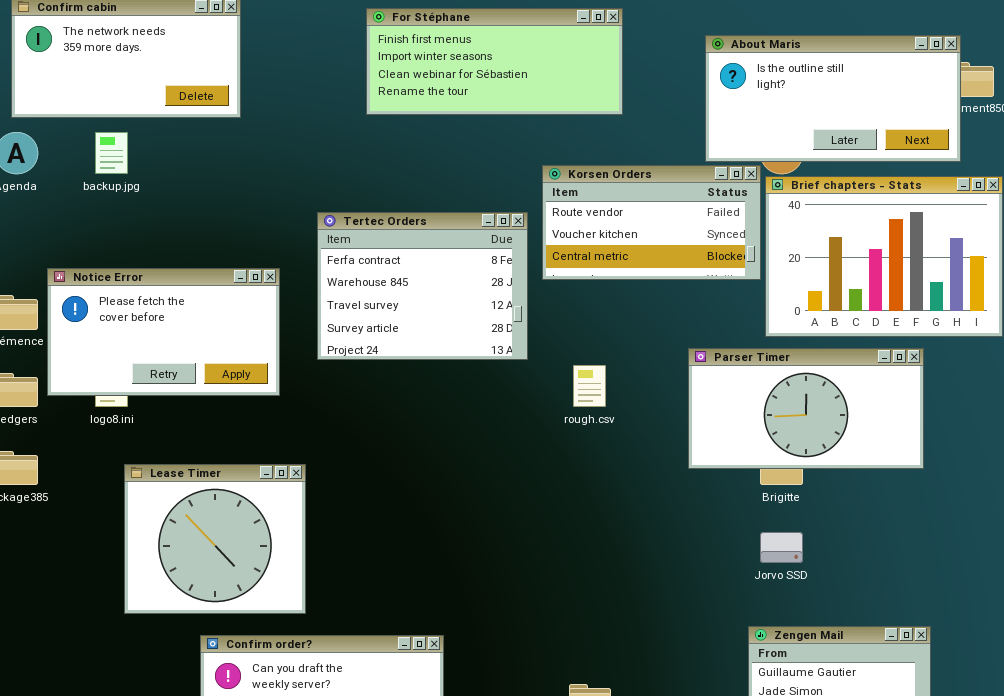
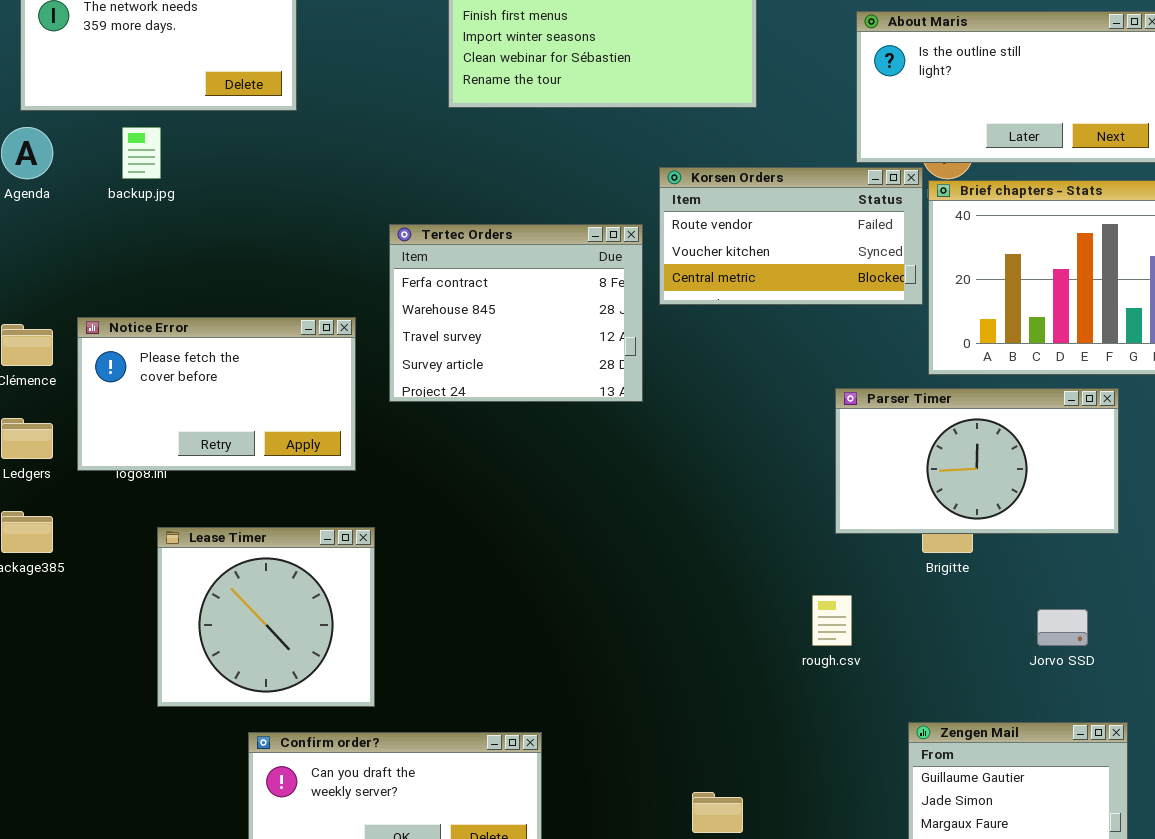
Notice Error: [47,268,280,396] -> [77,317,356,471], moved
rough.csv: [573,365,606,407] -> [812,595,852,646], moved
Jorvo SSD: [760,532,803,563] -> [1037,609,1088,646], moved

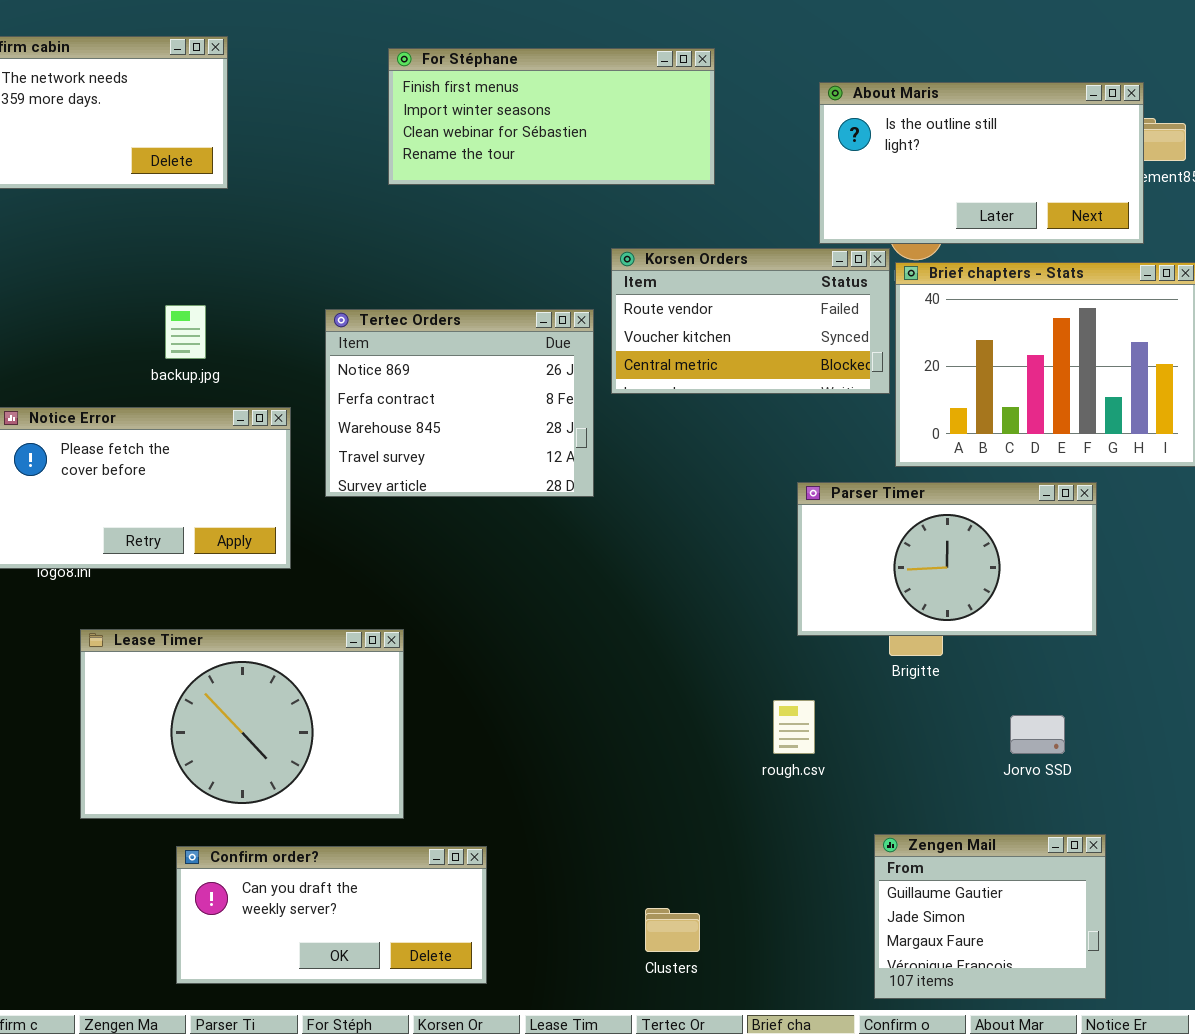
backup.jpg: [122,127,161,179] -> [165,305,206,359], moved
Tertec Orders: [389,224,643,402] -> [325,309,594,497], scrolled up 1 row
Lease Timer: [157,527,375,707] -> [80,629,404,819], resized

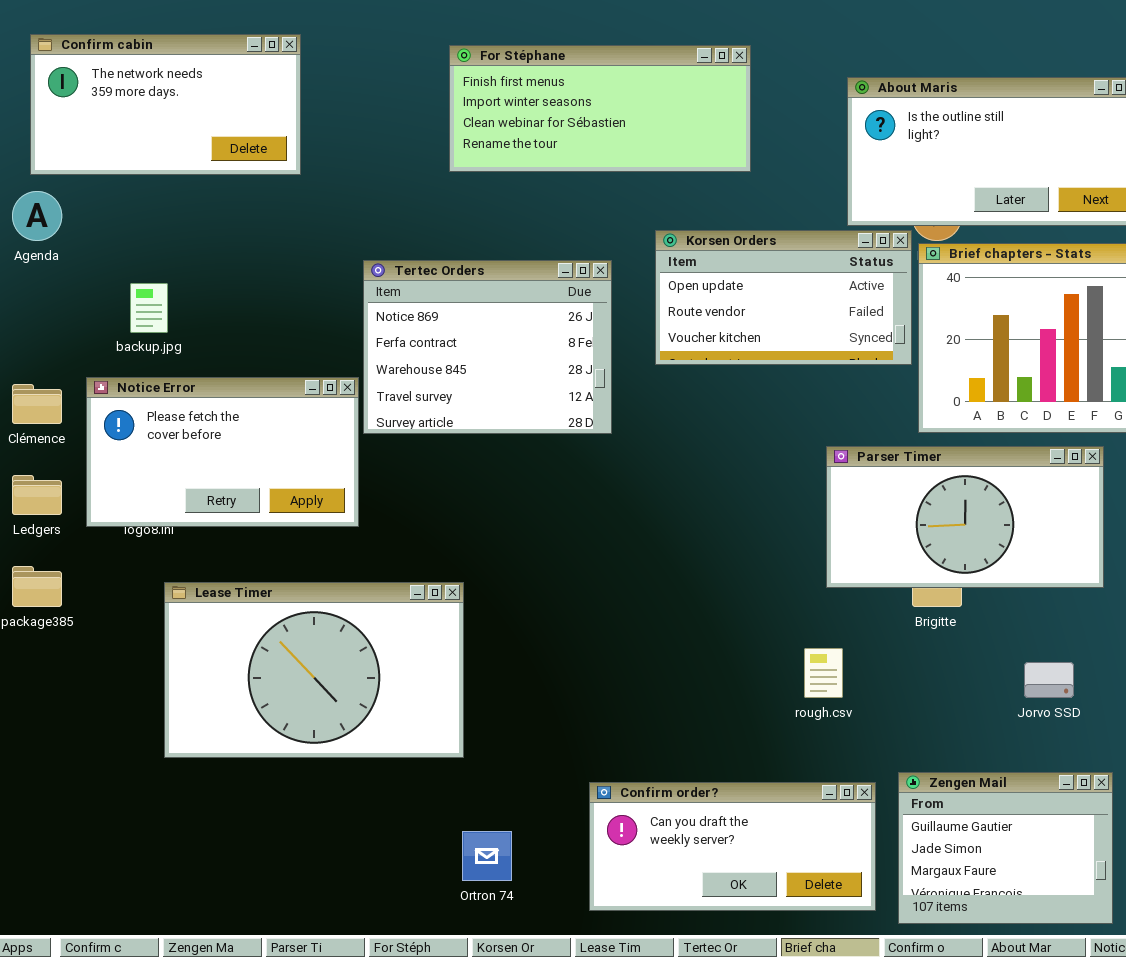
Korsen Orders: [611,248,890,394] -> [655,230,912,365], scrolled up 1 row
backup.jpg: [165,305,206,359] -> [130,283,168,333], moved
Tertec Orders: [325,309,594,497] -> [363,260,612,434], moved
Confirm order?: [176,846,487,984] -> [589,782,876,911], moved

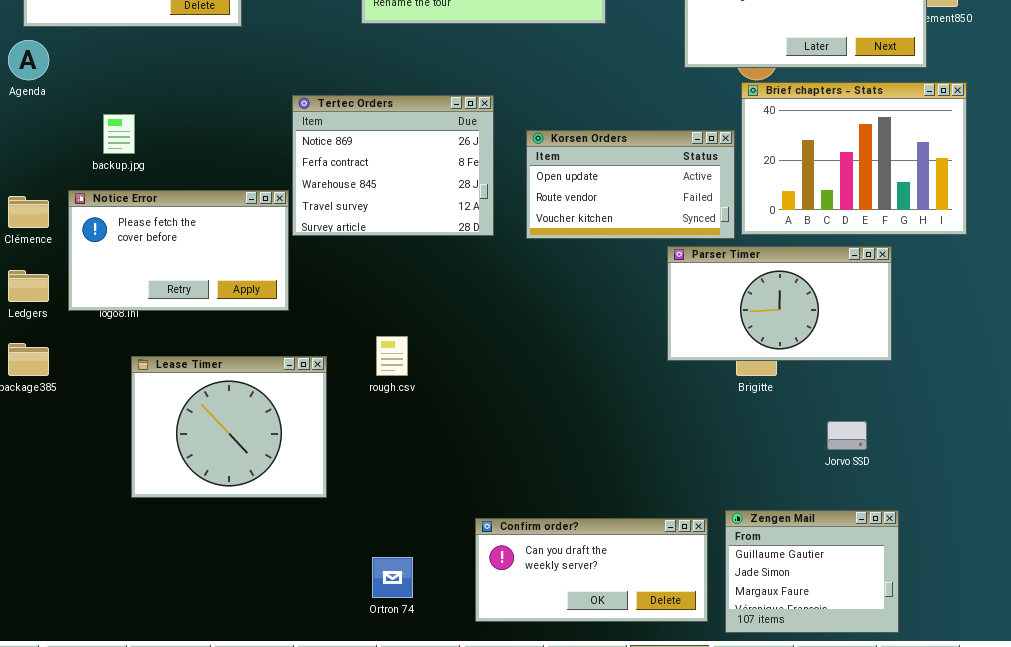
Korsen Orders: [655,230,912,365] -> [526,130,735,239], moved
Lease Timer: [164,582,464,758] -> [131,356,327,498], resized
rough.csv: [804,648,843,698] -> [376,336,408,376], moved

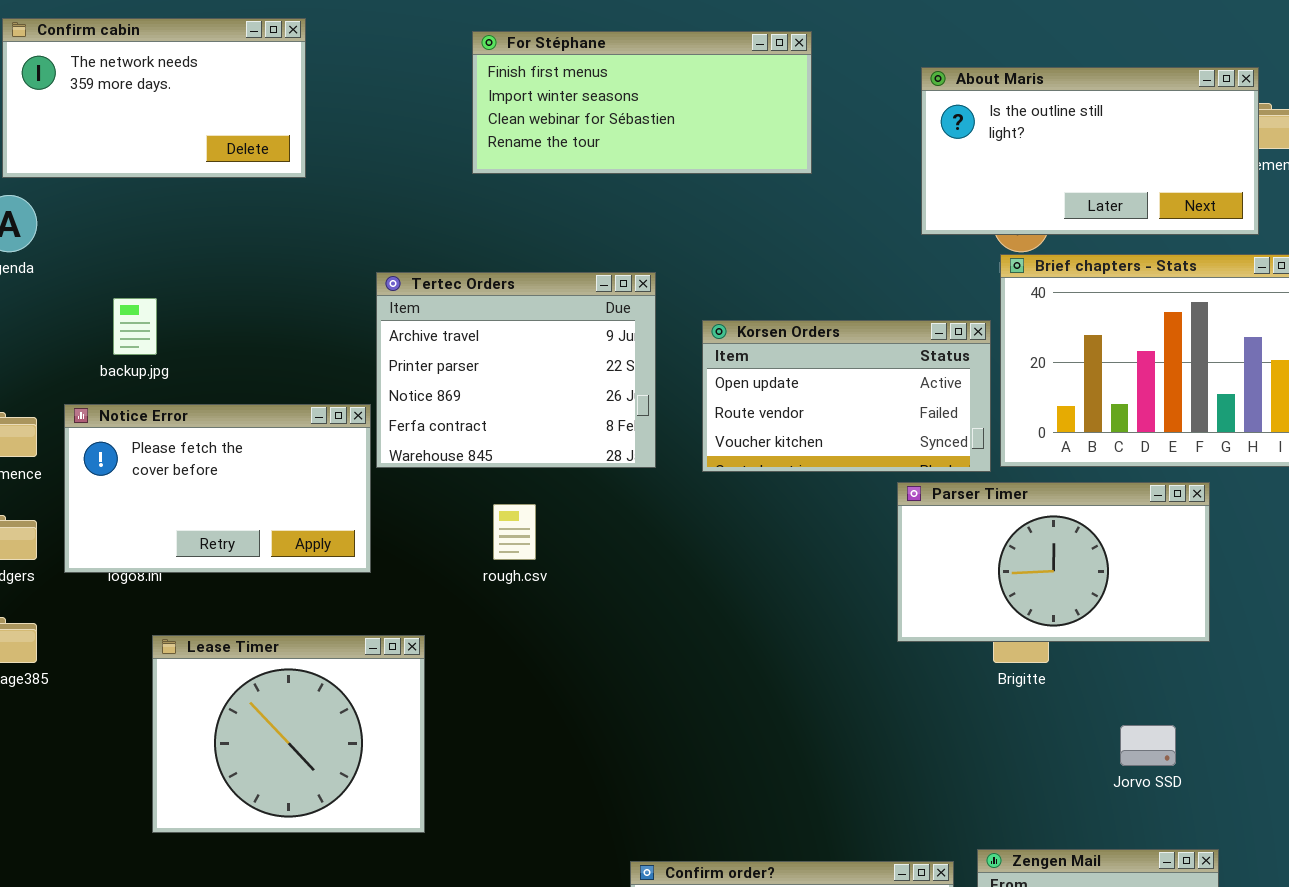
Tertec Orders: [292,95,494,236] -> [376,272,656,468], scrolled up 2 rows
rough.csv: [376,336,408,376] -> [493,504,536,560], moved

